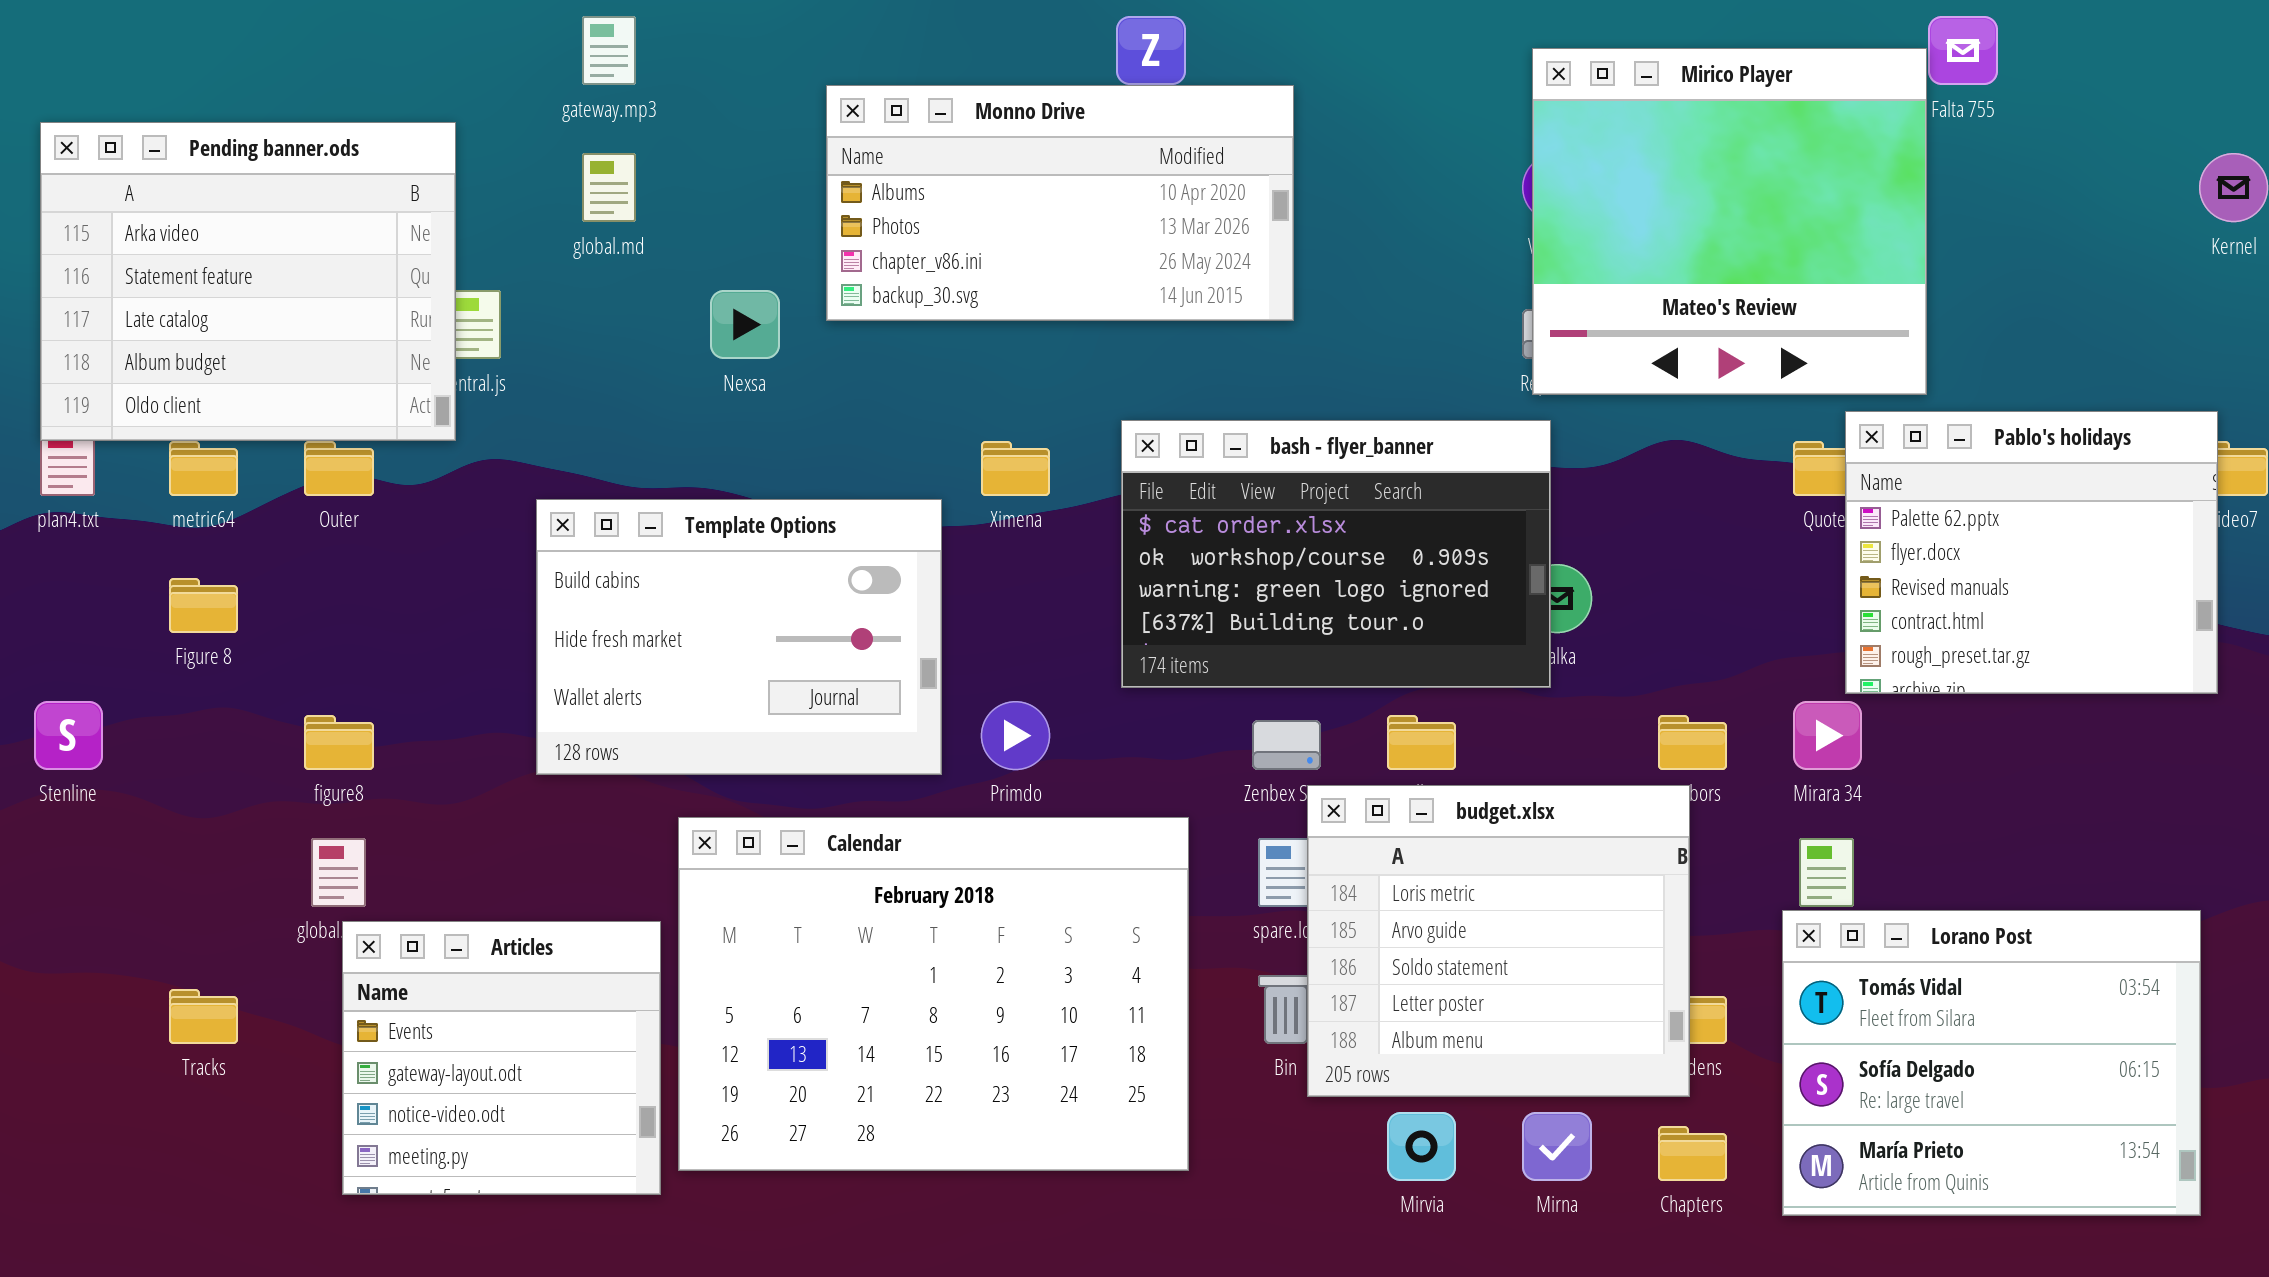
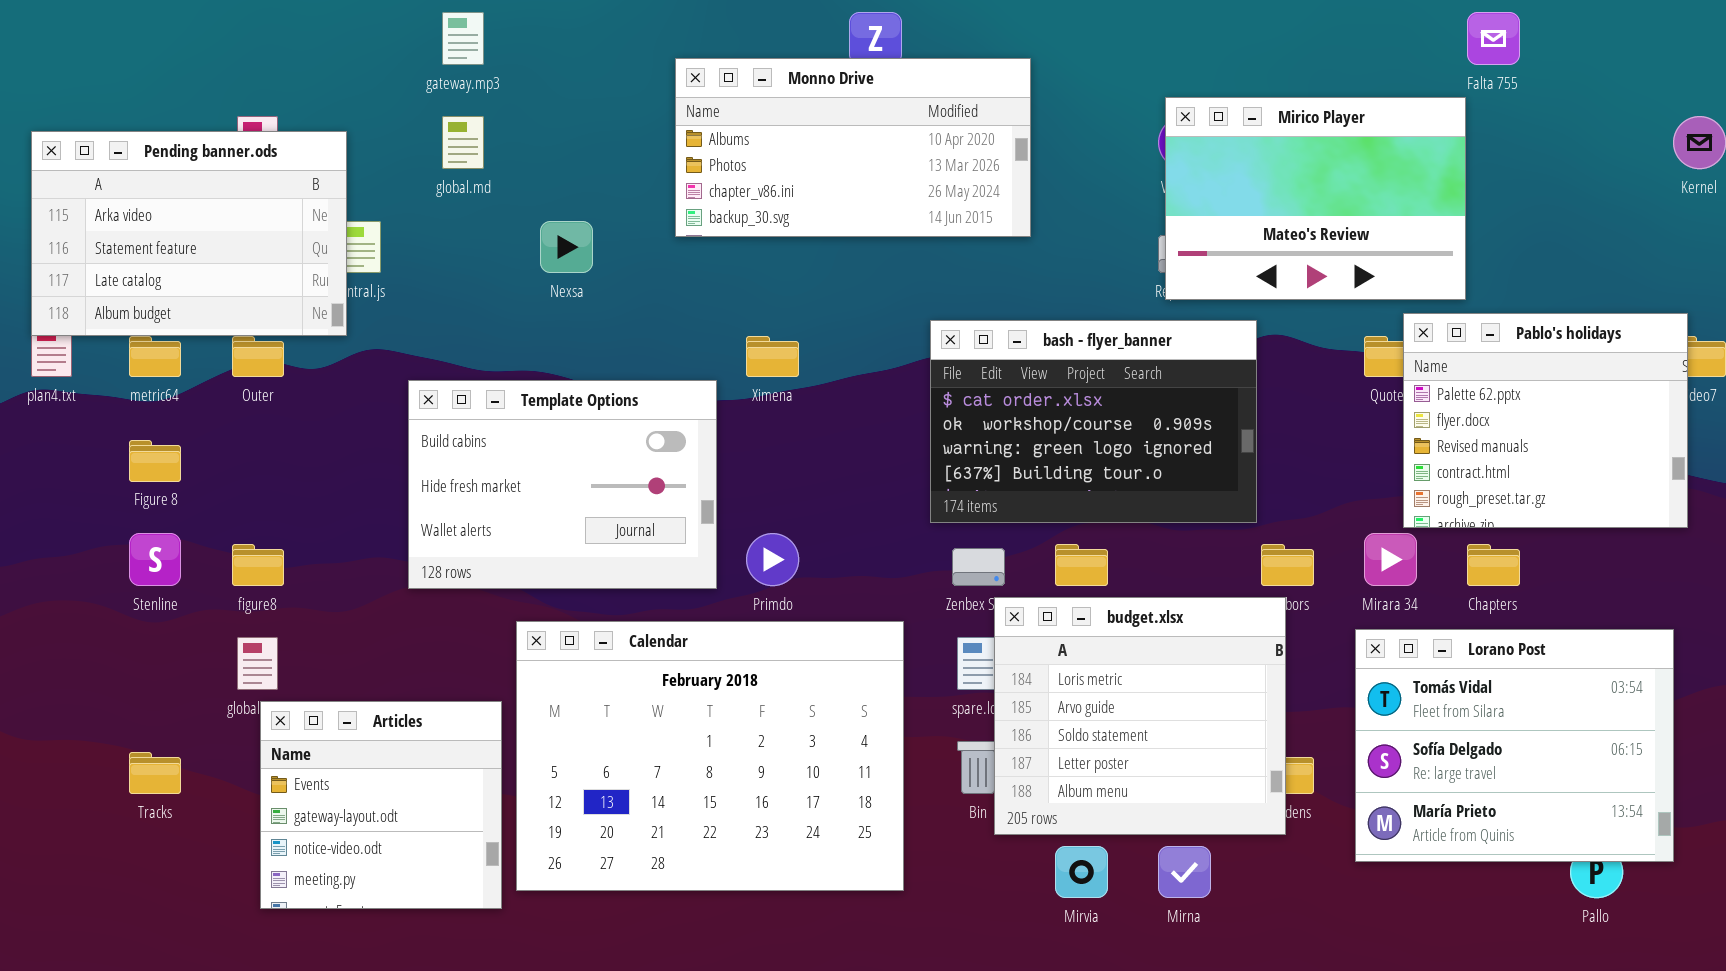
Mirico Player: [1532,48,1927,395] -> [1165,97,1466,300], resized
Monno Drive: [826,85,1294,321] -> [675,58,1031,237], moved
Pending banner.ods: [40,122,456,441] -> [31,131,347,336], resized
bash - flyer_banner: [1121,420,1551,688] -> [930,320,1257,523], moved
Stenline: [34,701,103,770] -> [129,533,181,586], moved
Lorano Post: [1782,910,2201,1216] -> [1355,629,1674,862], moved
Chapters: [1658,1126,1727,1181] -> [1467,544,1520,586], moved

